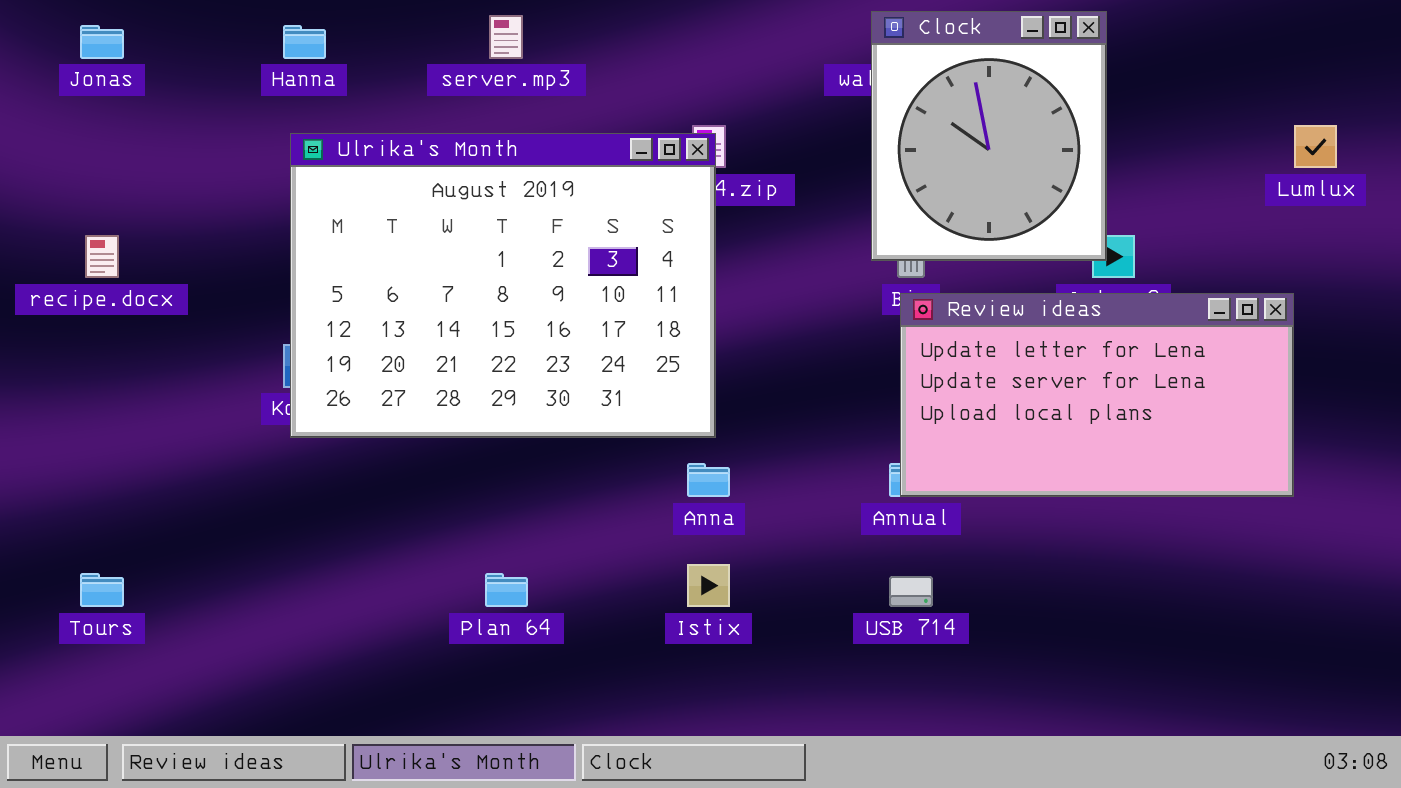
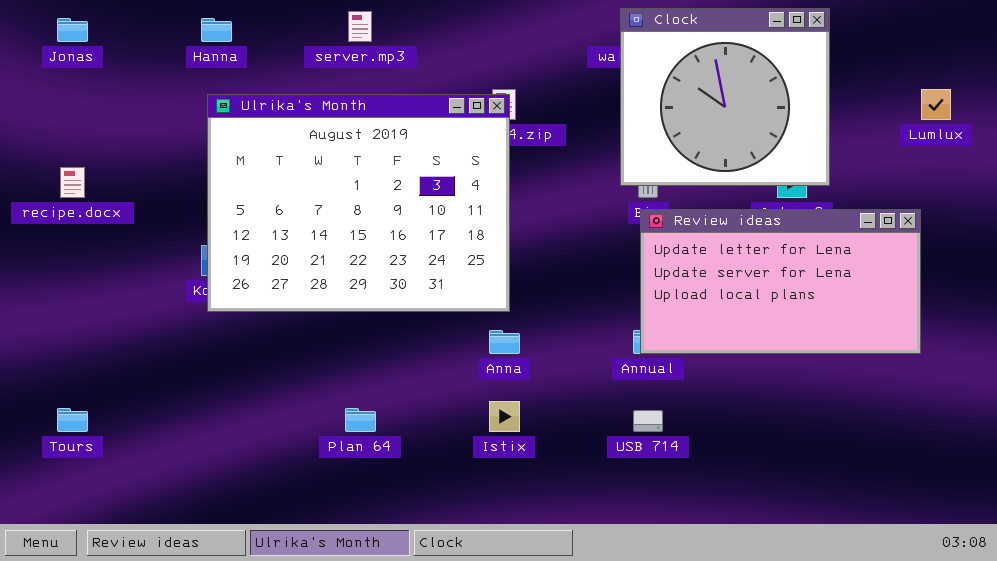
Clock: [871,11,1107,261] -> [620,8,830,186], resized

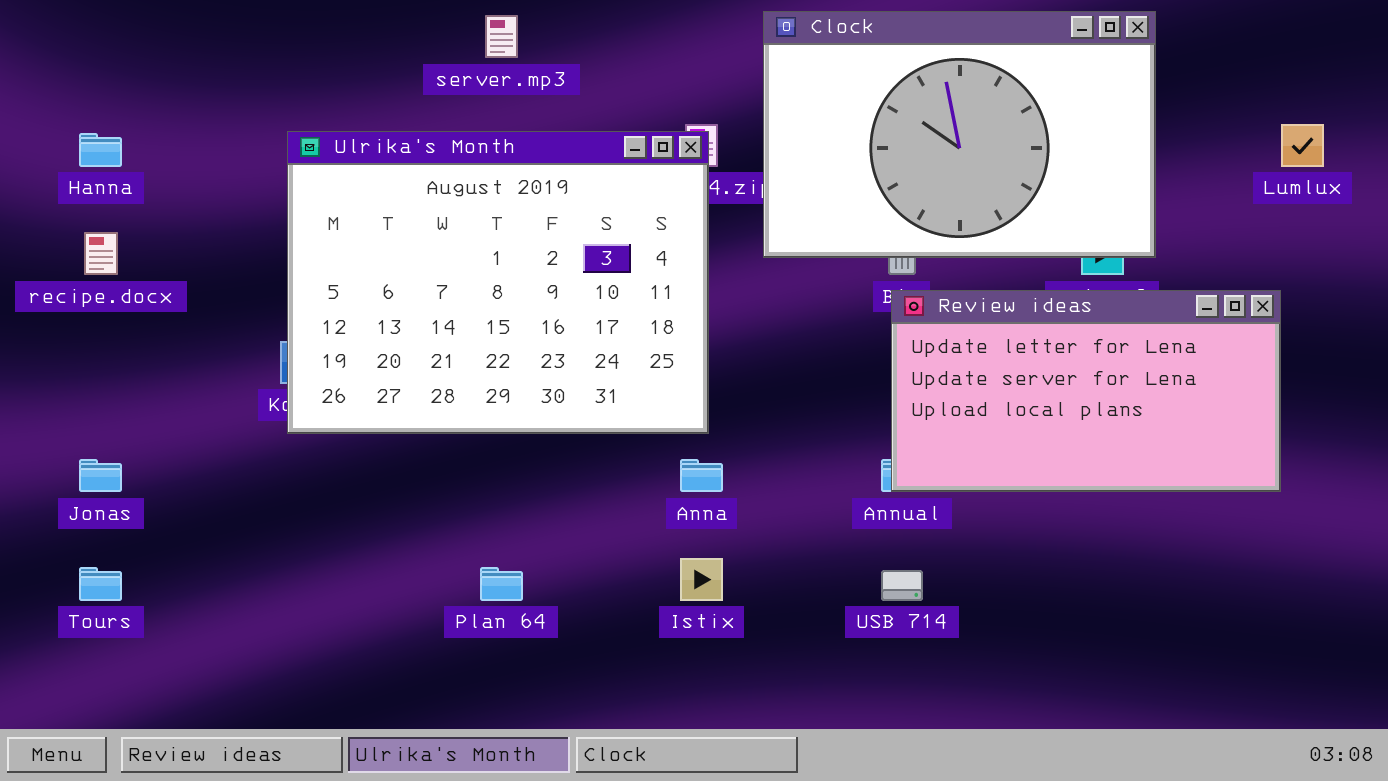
Clock: [620,8,830,186] -> [763,11,1156,258], resized
Jonas: [57,18,88,42] -> [79,459,122,492], moved
Hanna: [201,18,232,42] -> [79,133,122,167], moved

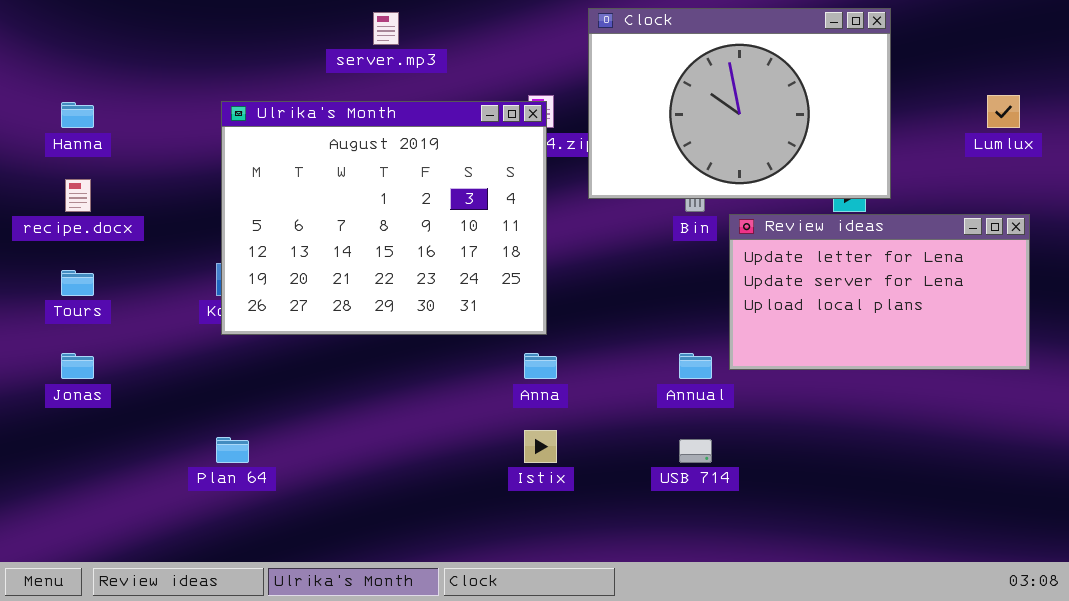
Review ideas: [891,290,1281,492] -> [729,214,1030,370], moved
Tours: [79,567,122,601] -> [61,270,94,296], moved
Plan 64: [480,567,523,601] -> [216,437,249,463], moved

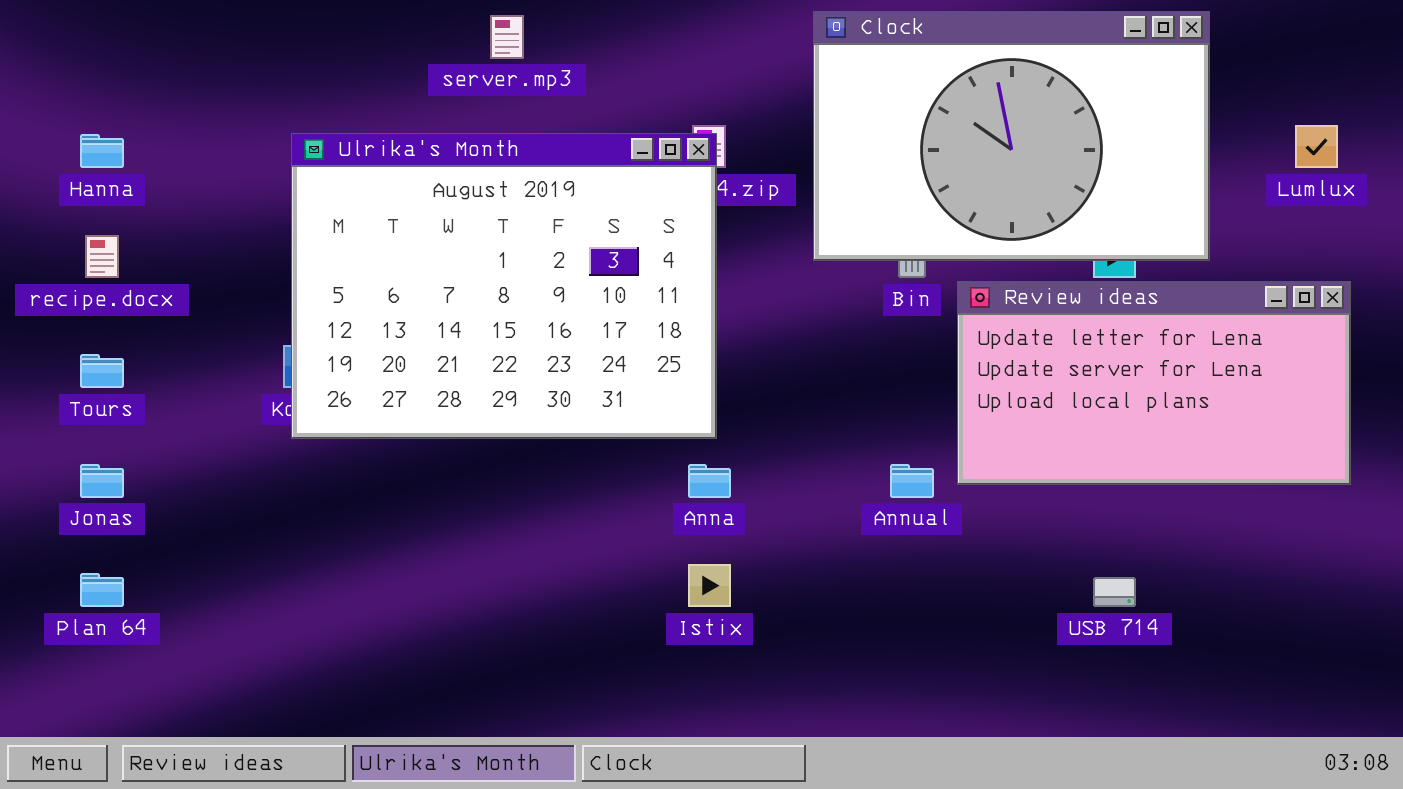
Clock: [588,8,891,199] -> [813,11,1210,261], moved
Plan 64: [216,437,249,463] -> [80,573,124,607], moved
USB 714: [679,439,712,463] -> [1093,577,1136,607], moved

